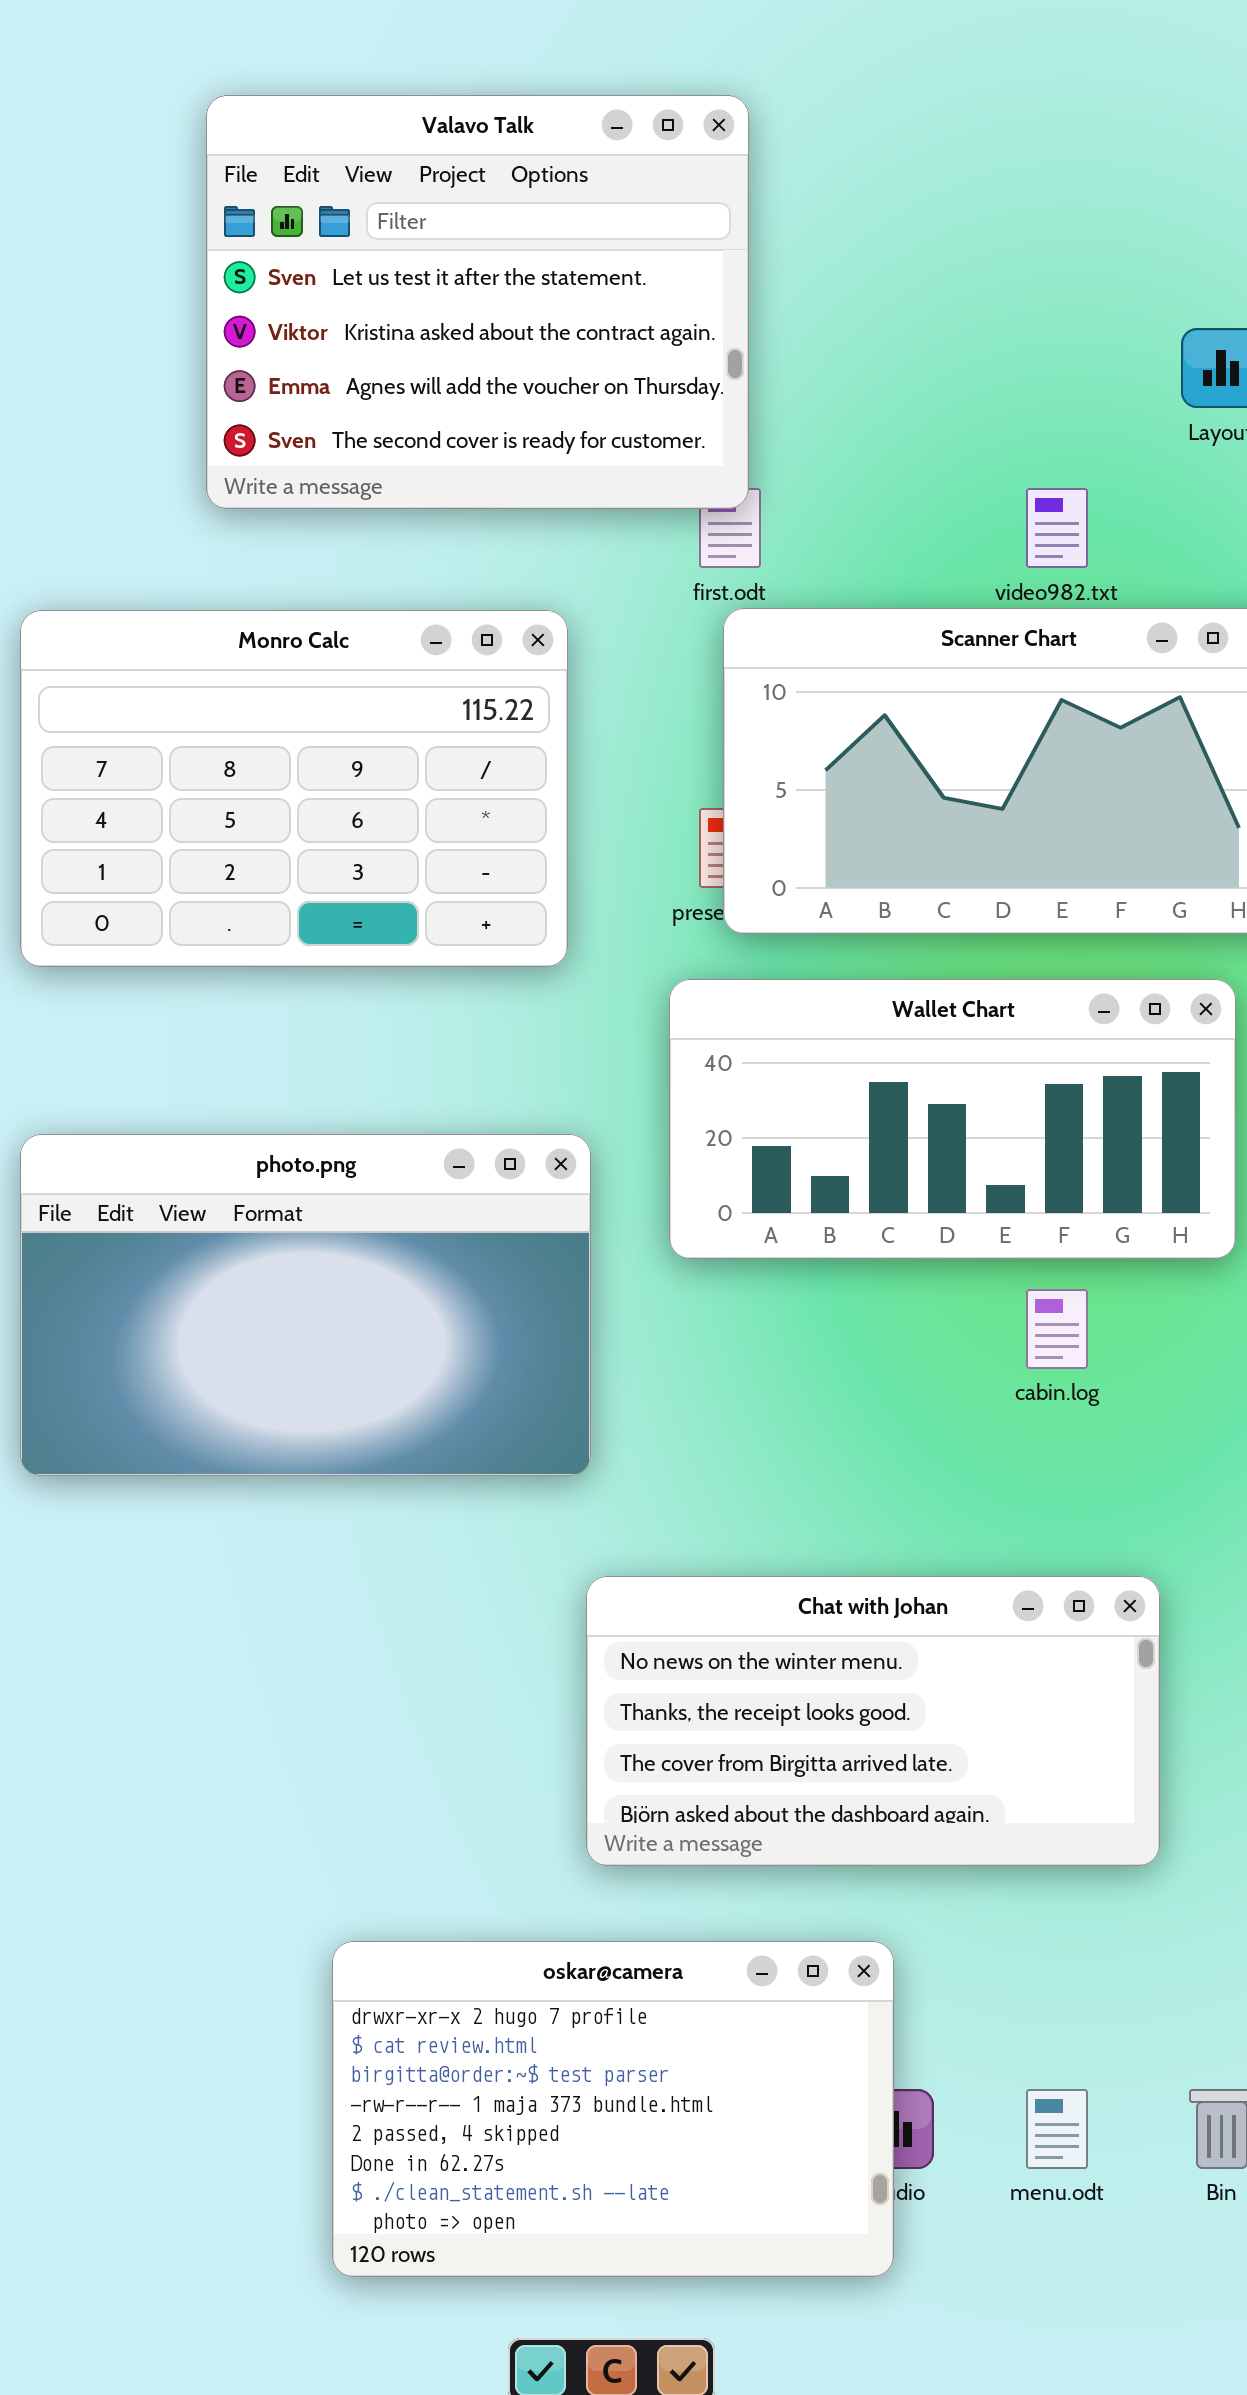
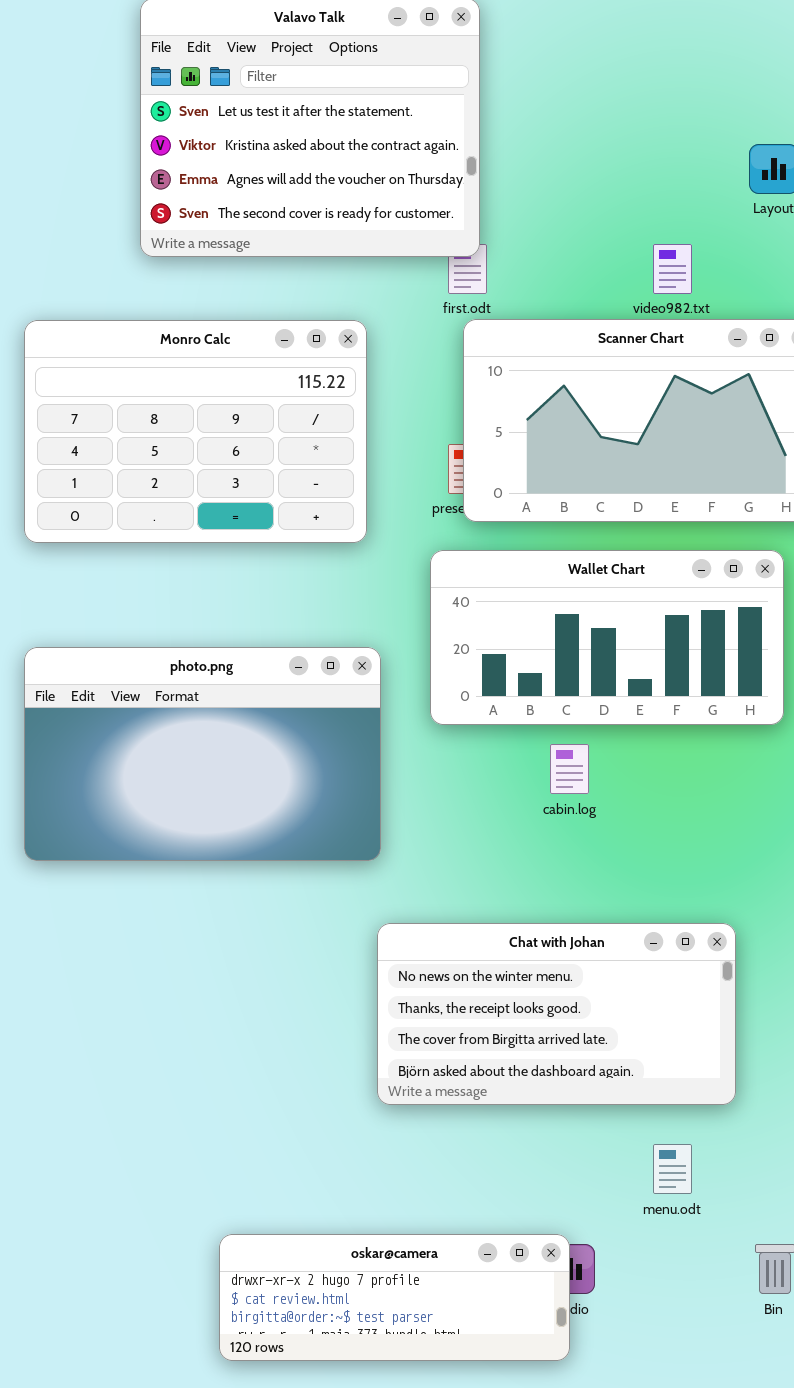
cabin.log: [1026,1289,1088,1369] -> [550,744,589,794], moved
oskar@camera: [332,1941,894,2277] -> [219,1234,570,1361], resized
menu.odt: [1026,2089,1088,2169] -> [653,1144,692,1194], moved

